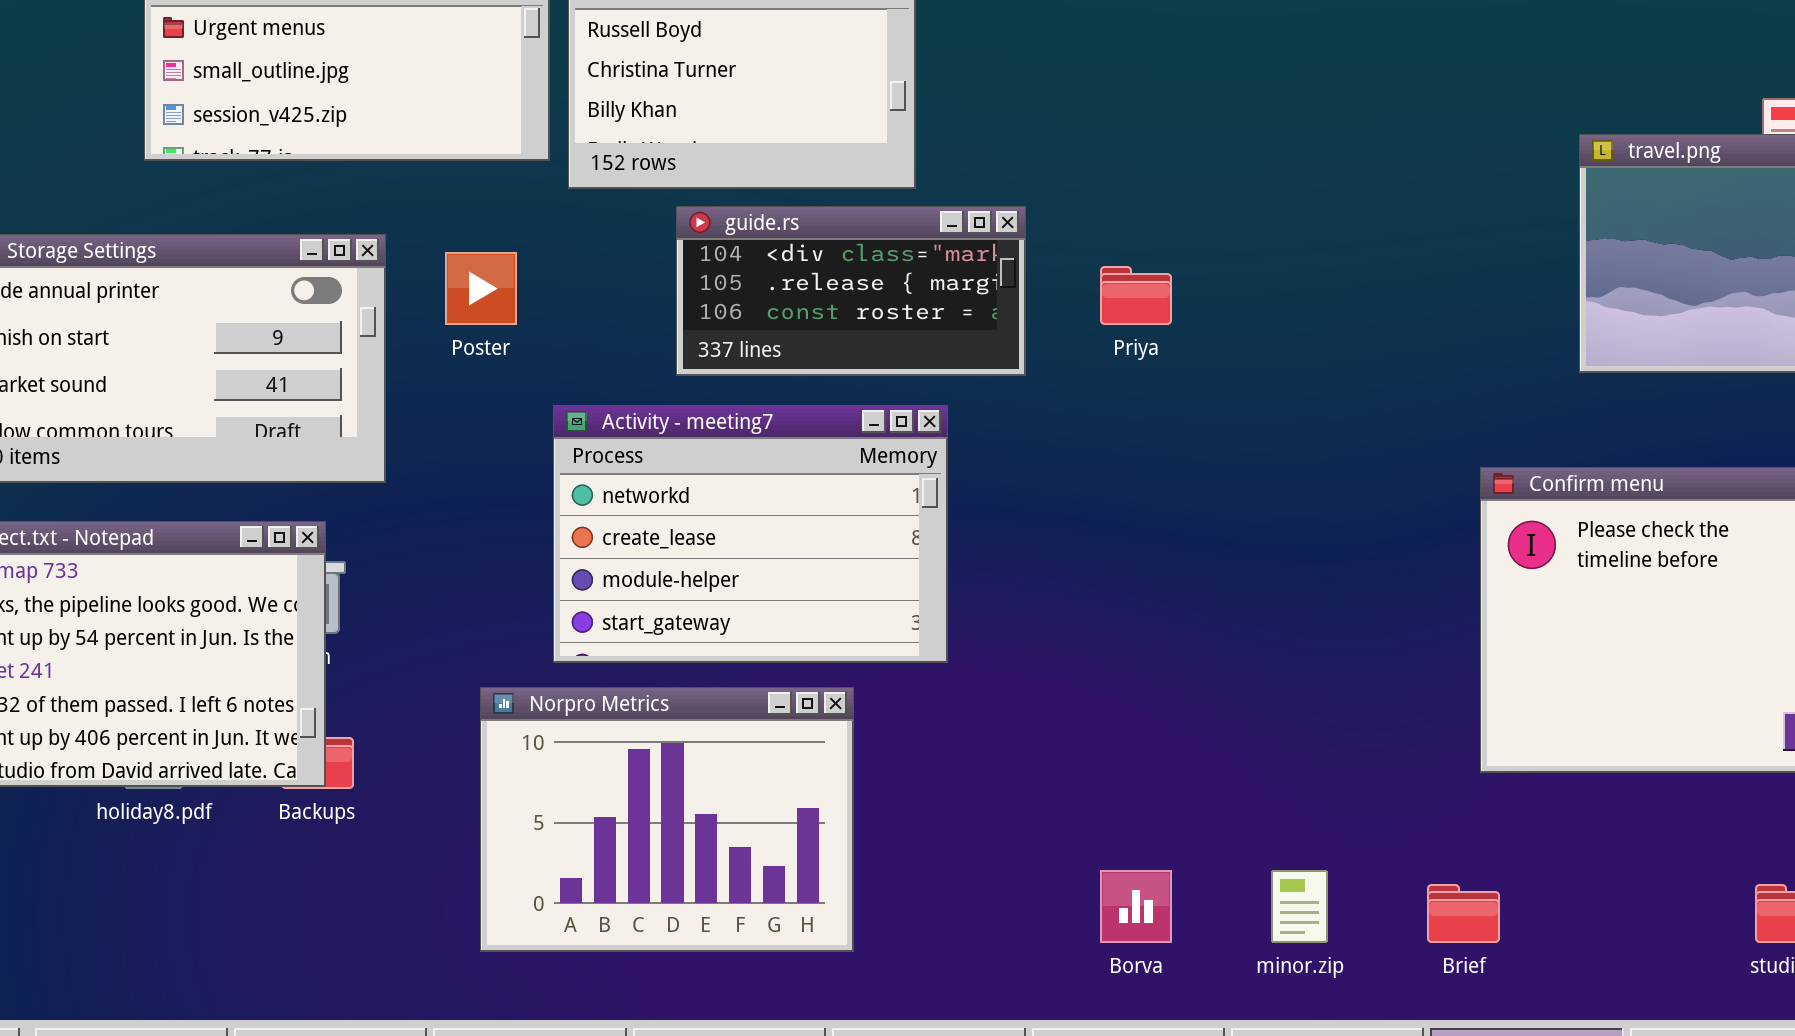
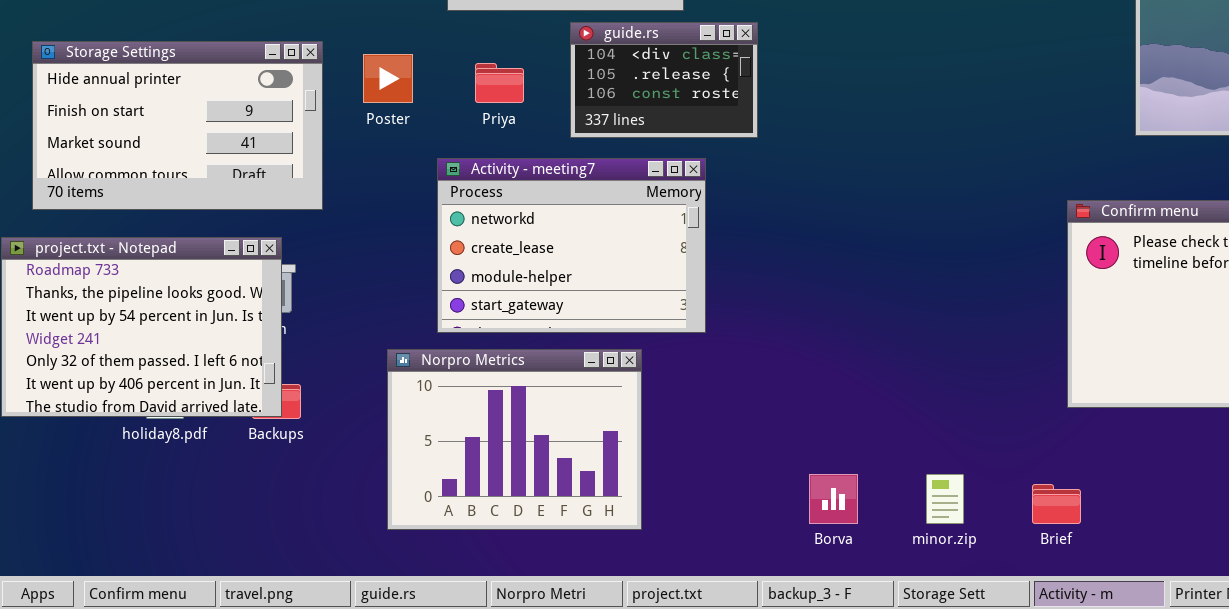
guide.rs: [676,206,1026,376] -> [570,22,758,138], resized
Priya: [1100,266,1172,325] -> [475,63,524,103], moved

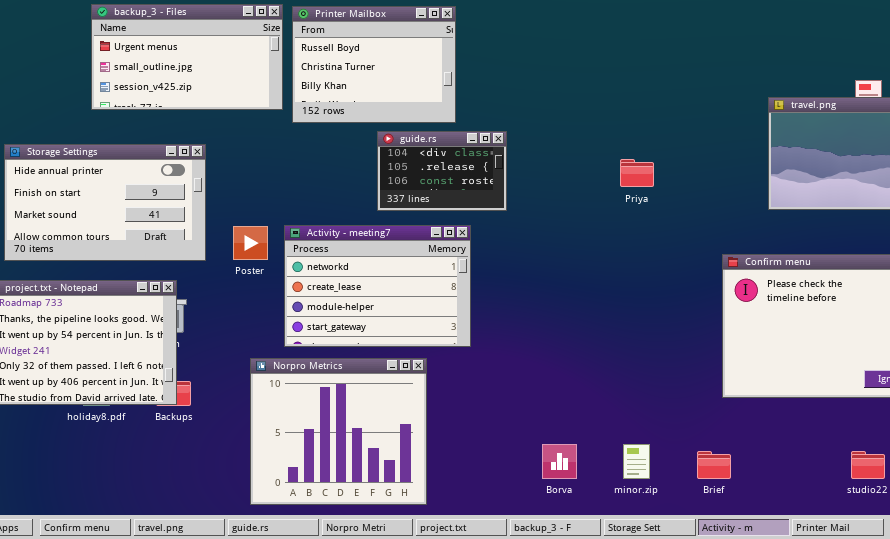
Poster: [363,54,413,103] -> [233,226,268,260], moved
Priya: [475,63,524,103] -> [620,159,654,187], moved
Norpro Metrics: [387,349,642,530] -> [250,358,427,505], resized

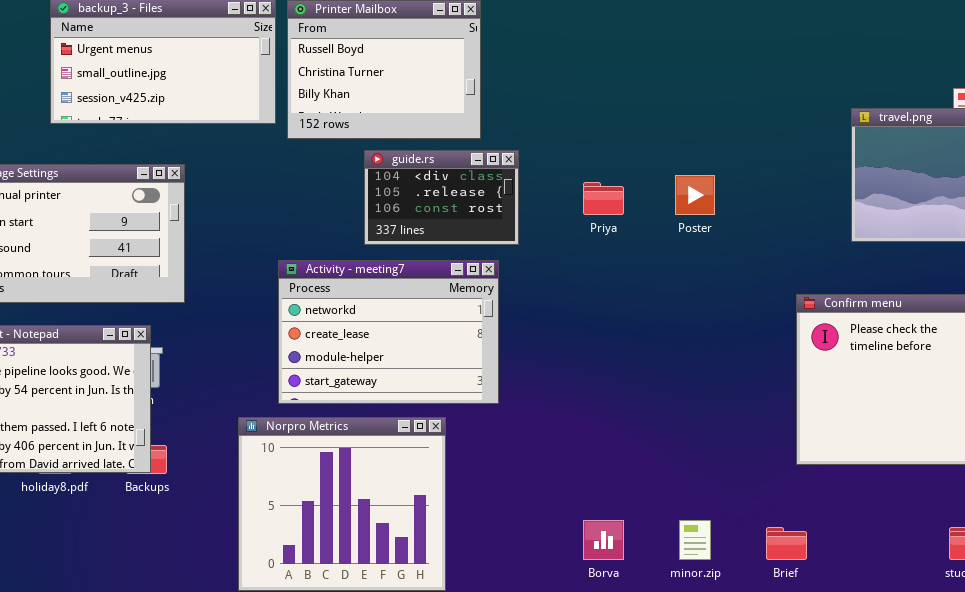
guide.rs: [377,131,507,211] -> [364,150,519,245], moved
Priya: [620,159,654,187] -> [583,182,624,215], moved
Poster: [233,226,268,260] -> [675,175,715,215], moved

